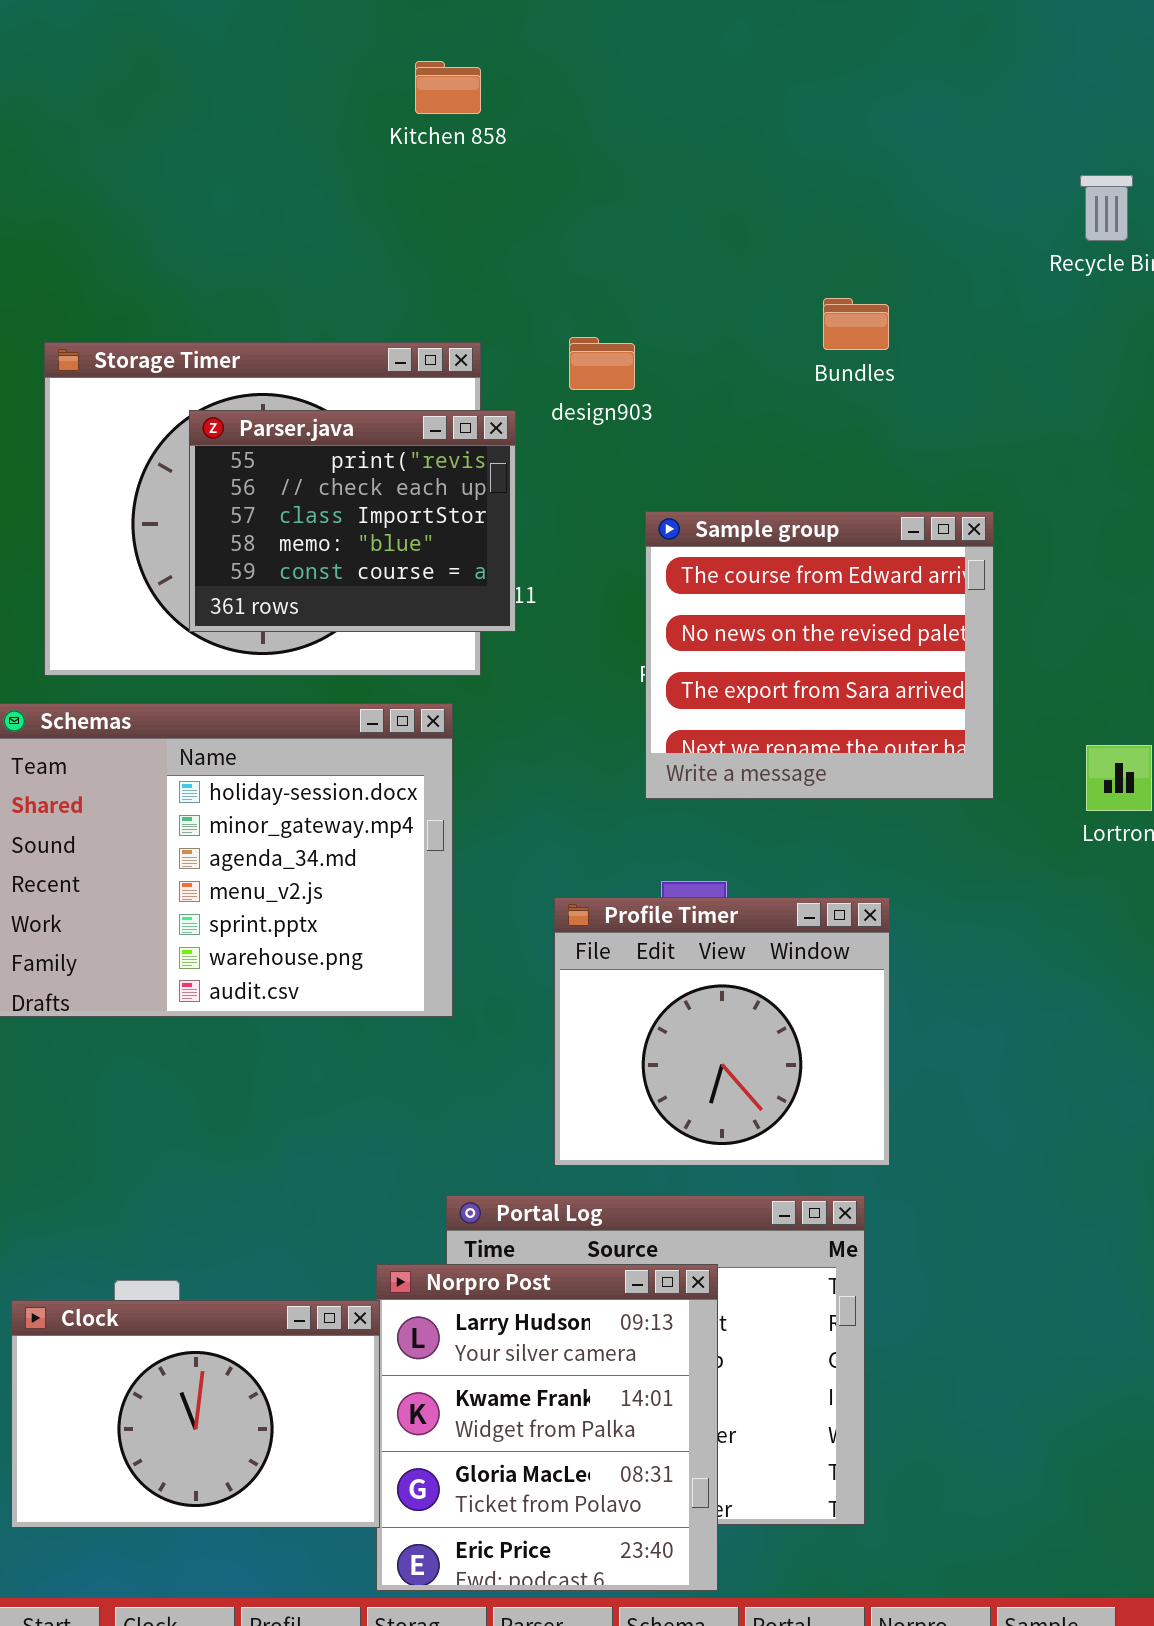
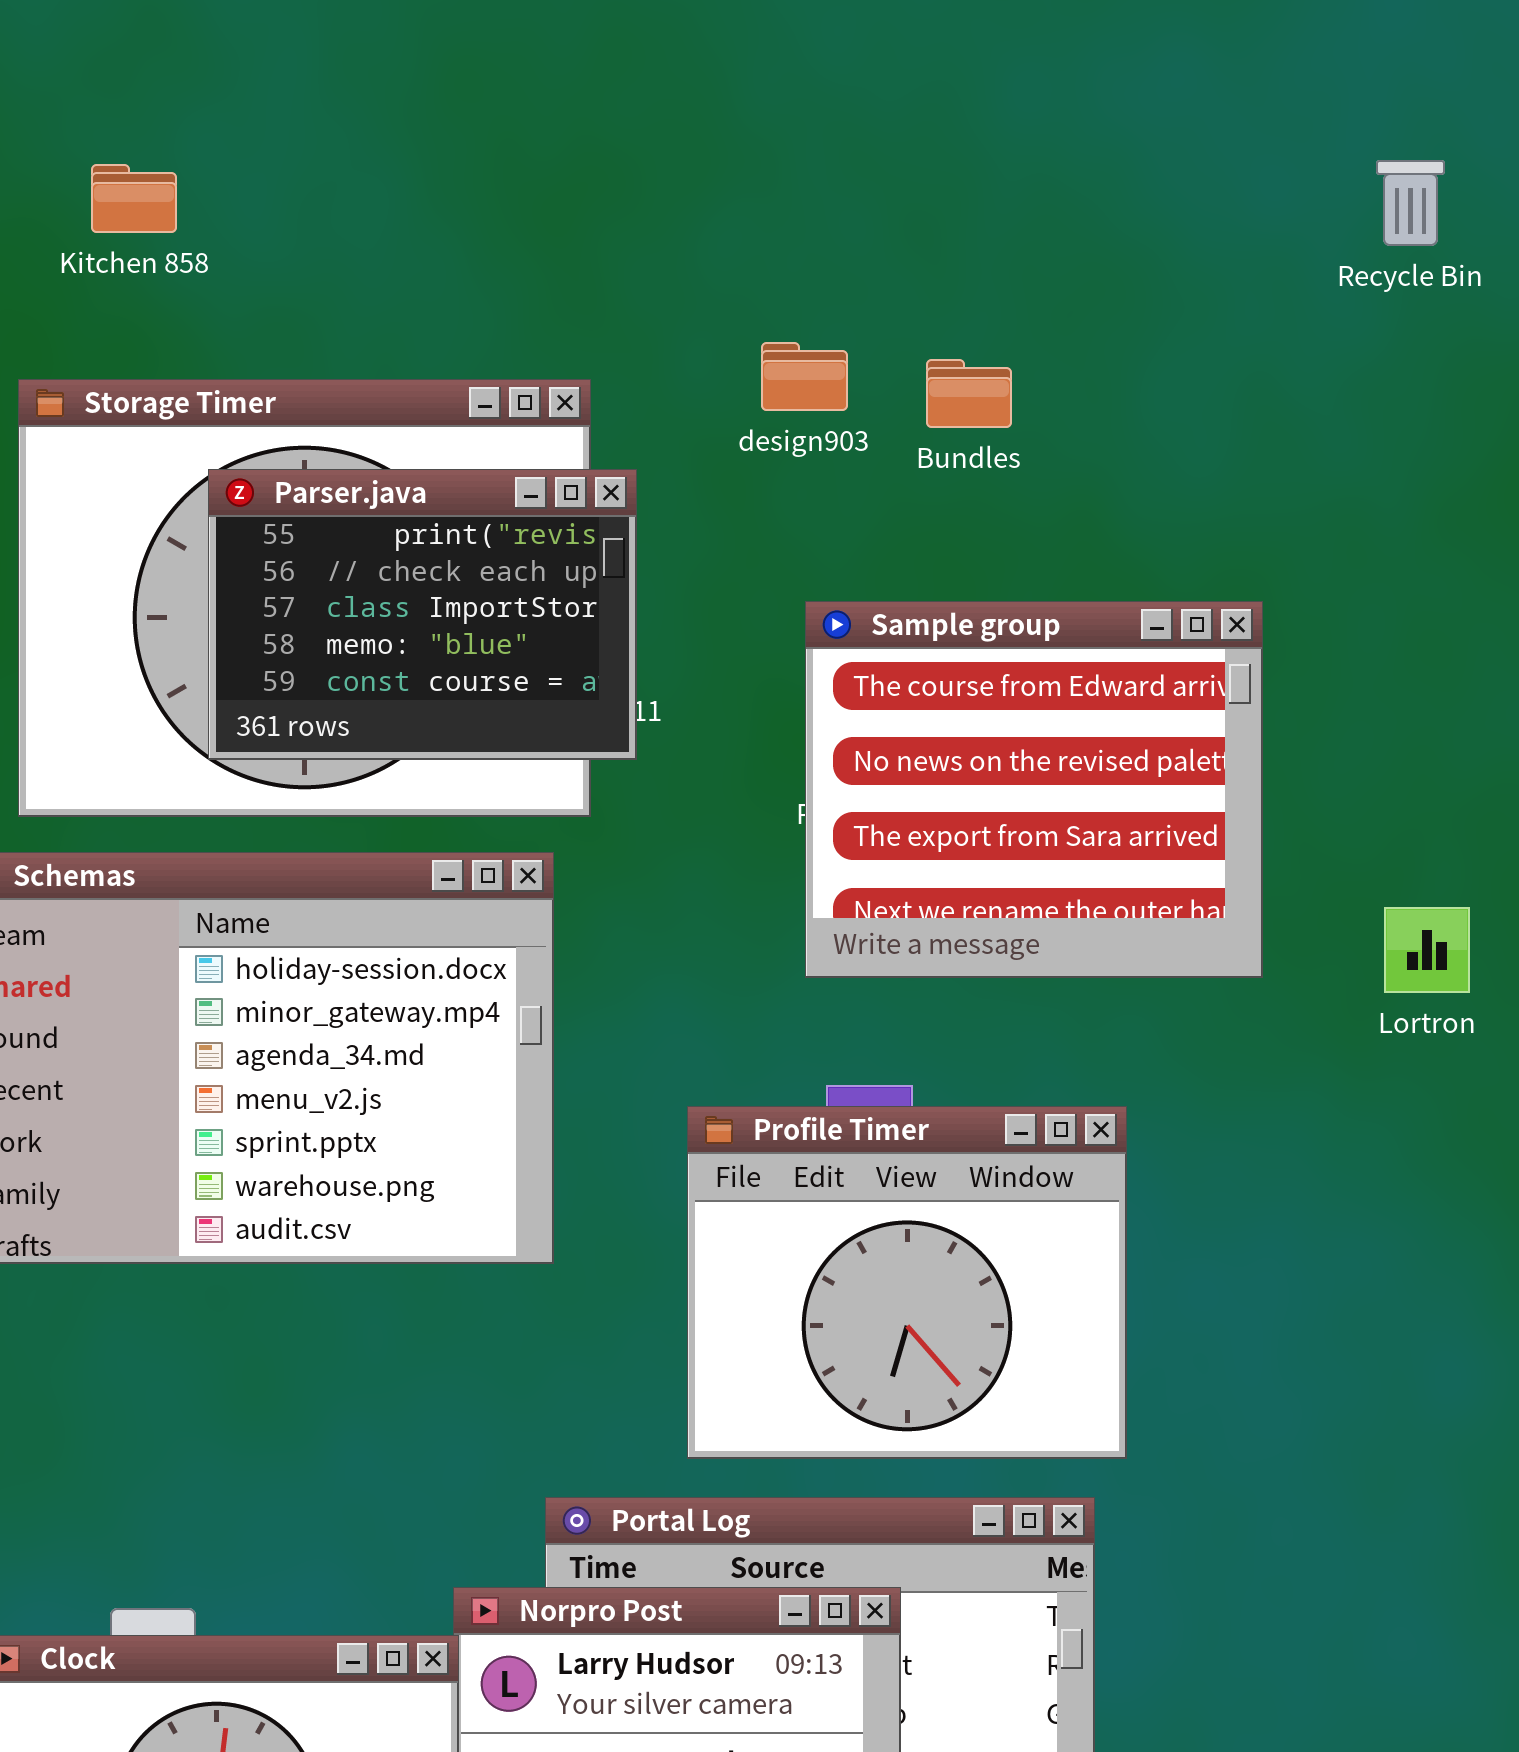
Kitchen 858: [415,61,481,114] -> [91,164,177,233], moved
Bundles: [823,298,889,350] -> [926,359,1012,428], moved
design903: [569,337,635,390] -> [761,342,848,411], moved

